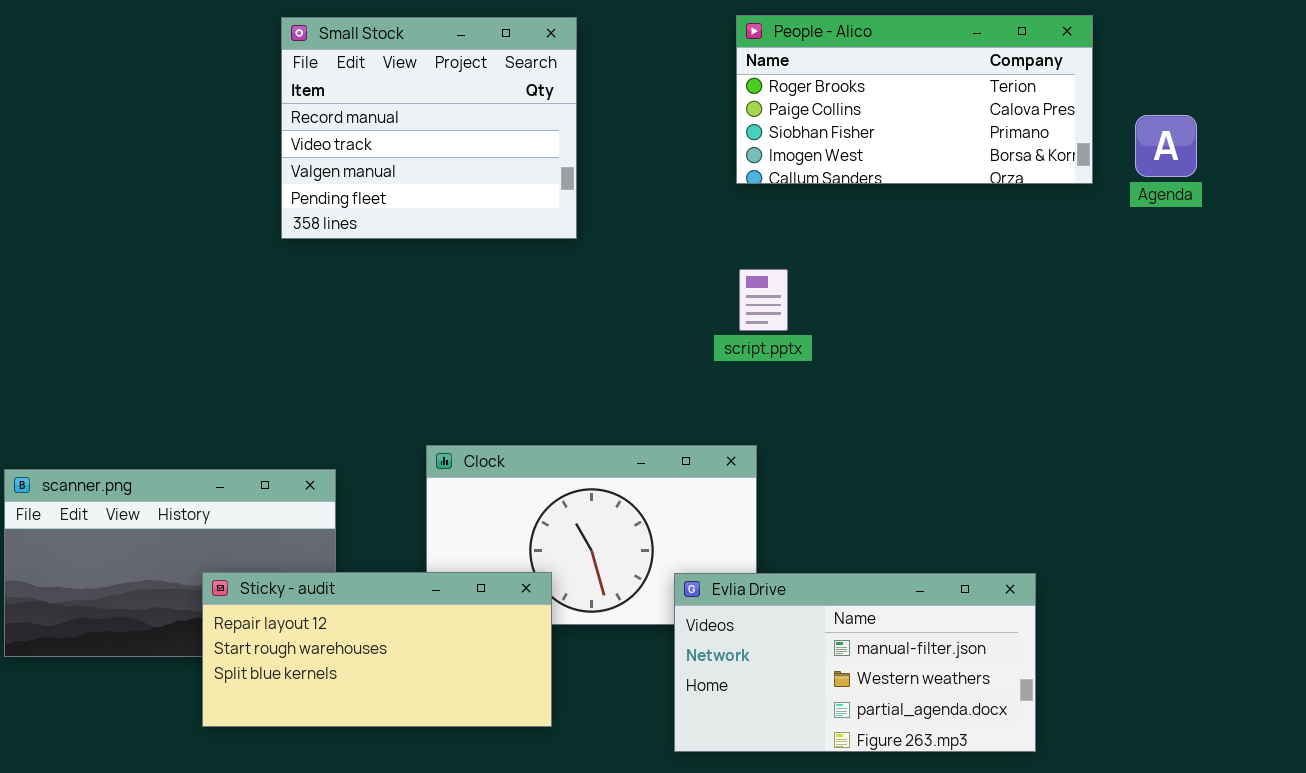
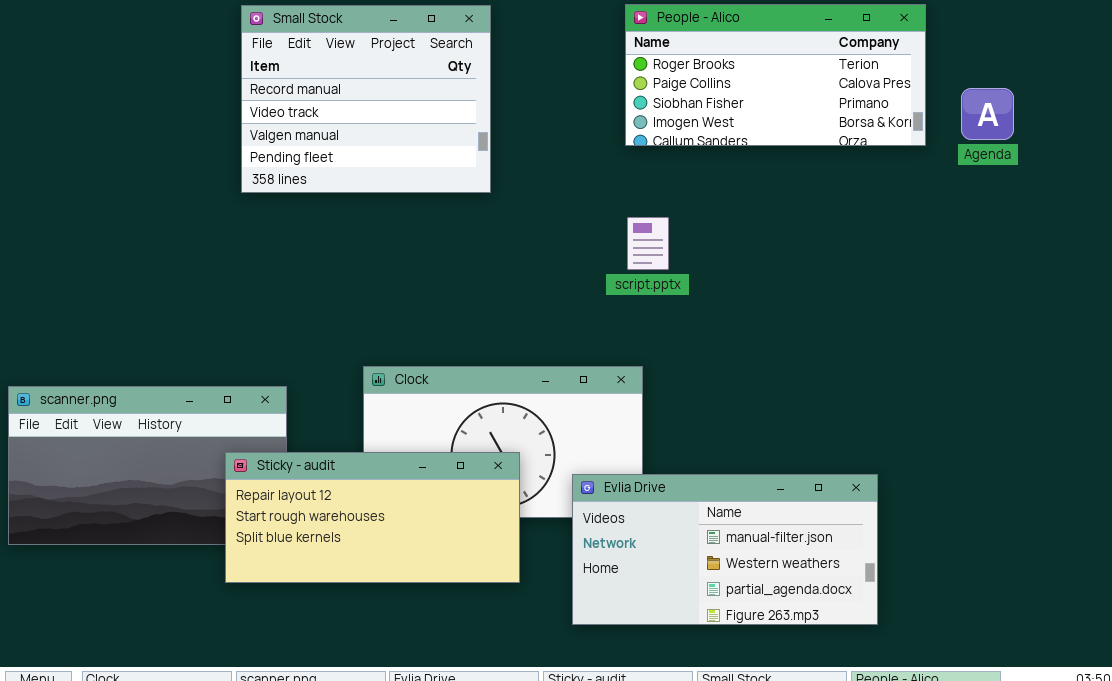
Sticky - audit: [202,572,552,727] -> [225,452,520,583], moved

